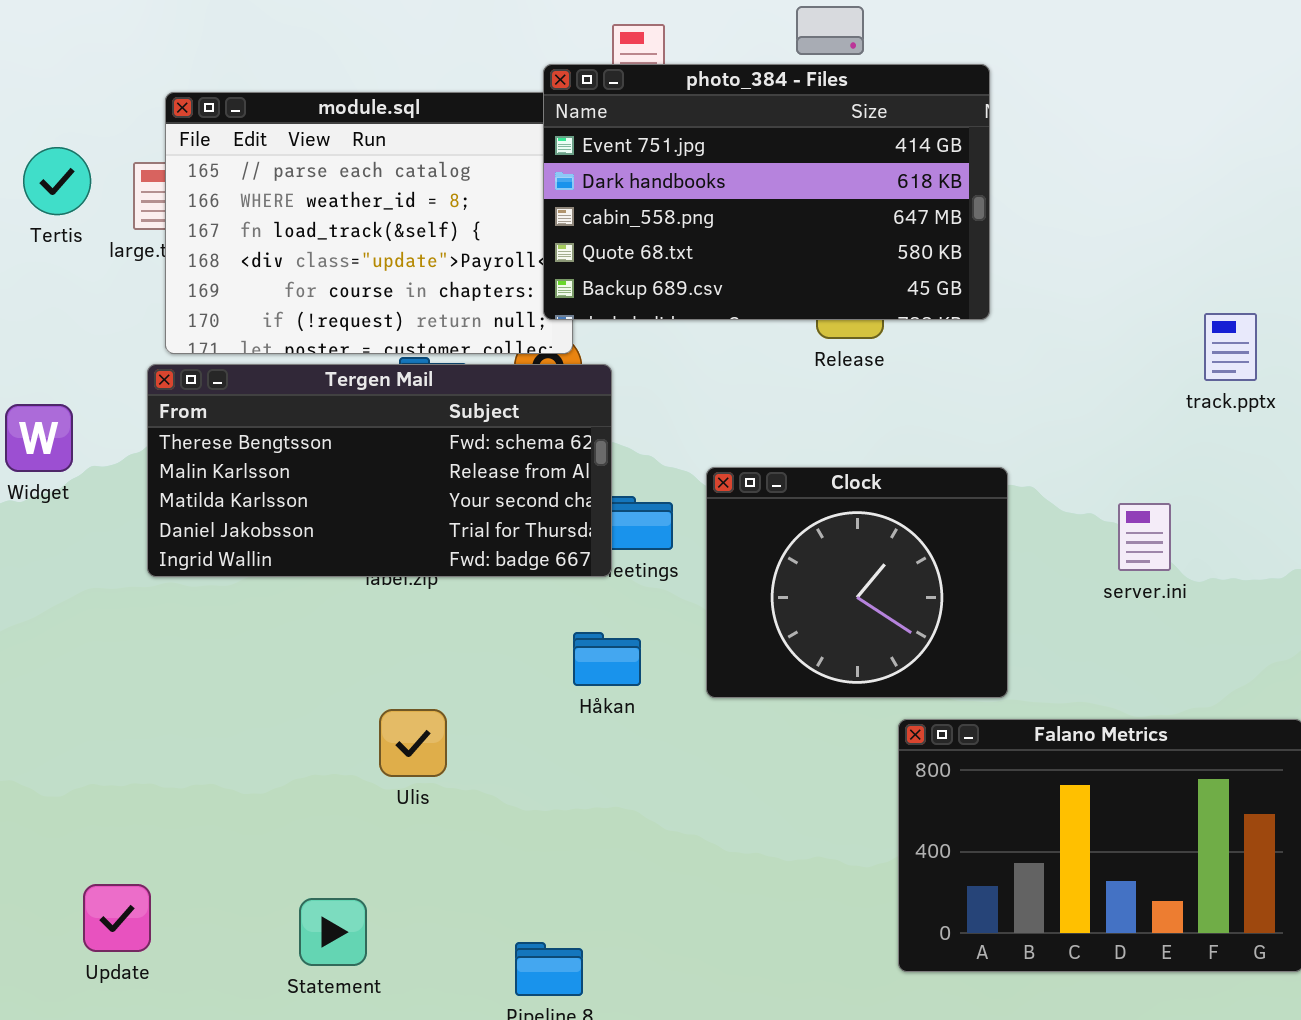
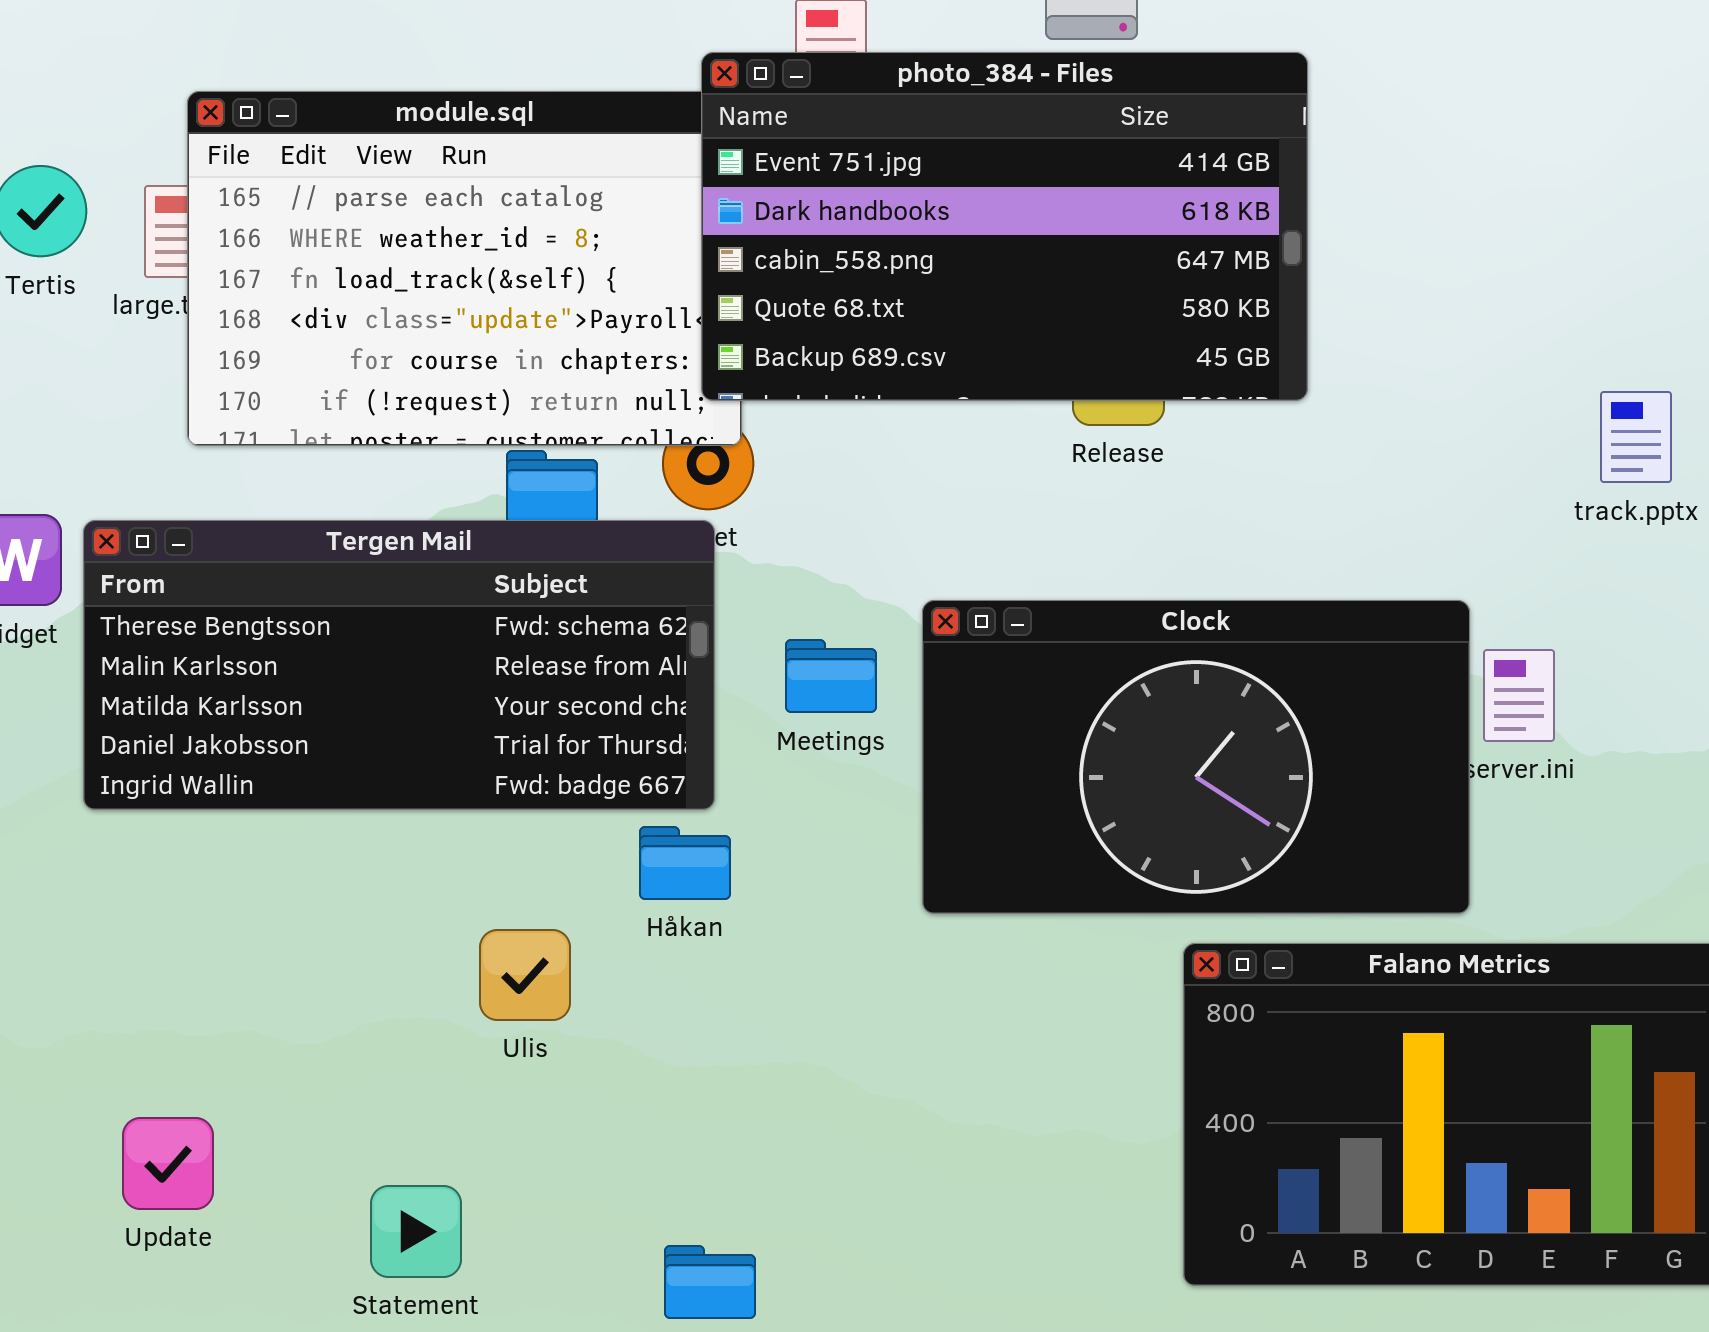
Tergen Mail: [147,364,612,577] -> [83,520,715,810], moved
Clock: [706,467,1008,698] -> [922,600,1470,914], resized
Håkan: [573,632,641,686] -> [639,826,731,900], moved
Update: [83,884,151,952] -> [122,1117,214,1210], moved

